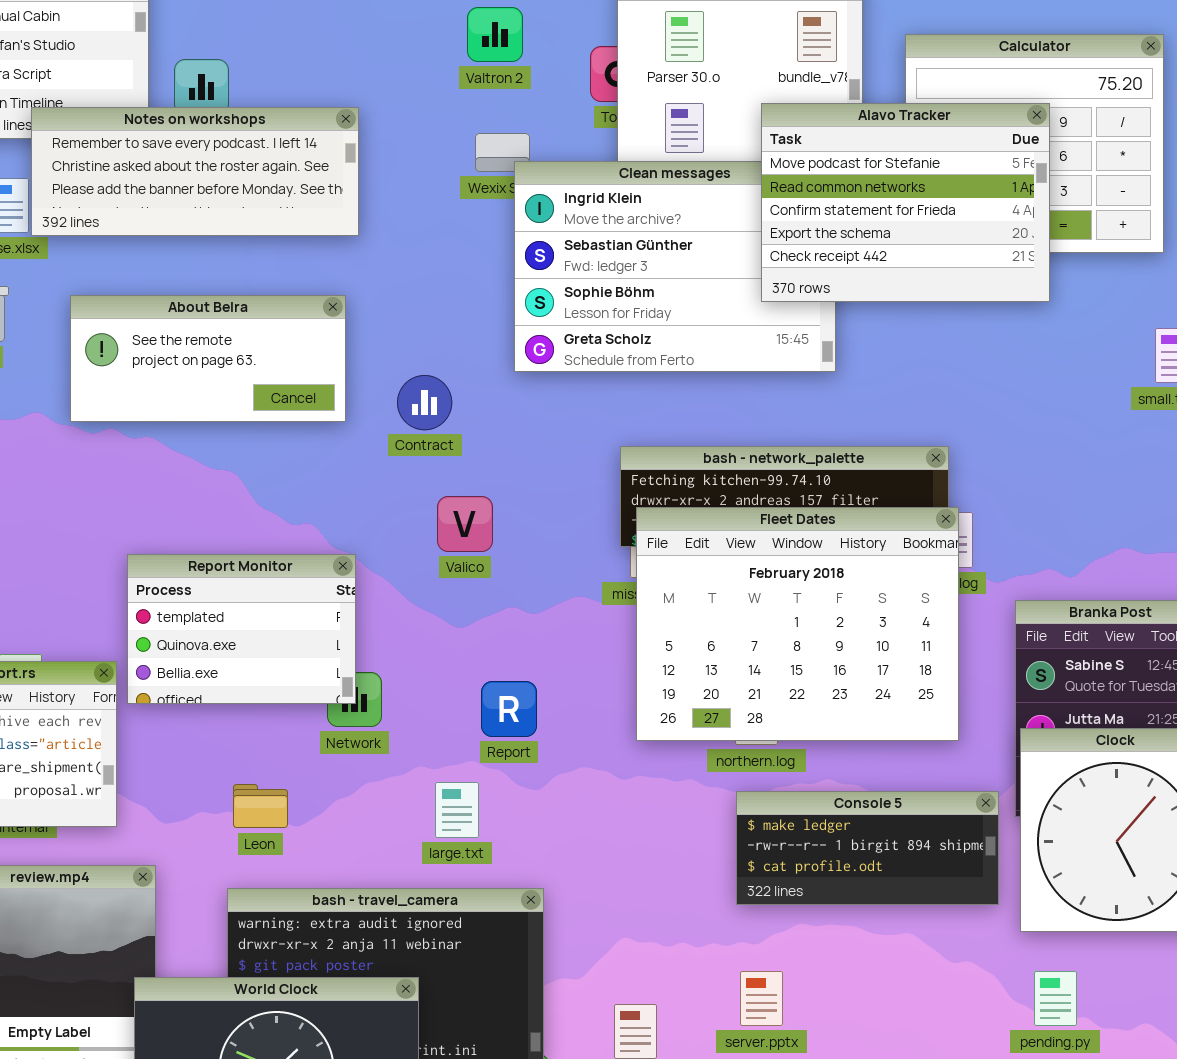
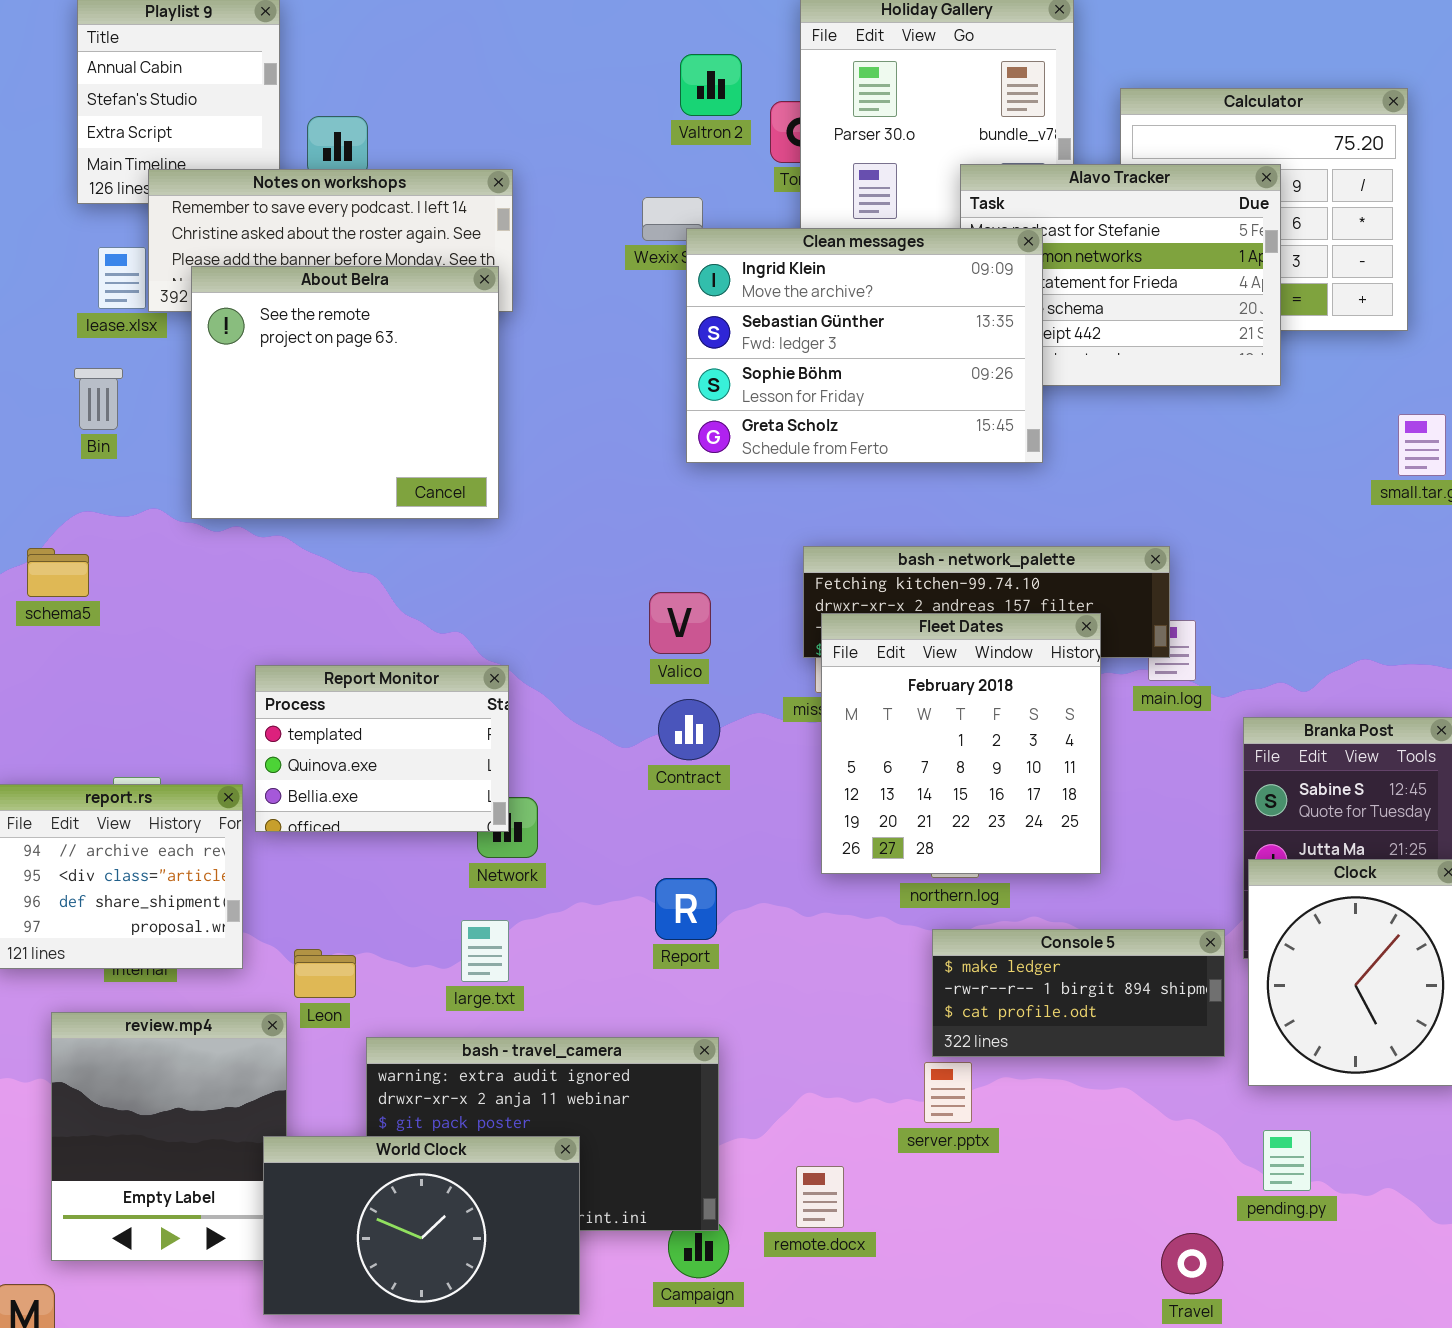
Valtron 2: [467,7,523,62] -> [680,54,742,116], moved
Clean messages: [514,161,836,372] -> [686,228,1043,463], raised
About Belra: [70,295,346,422] -> [191,266,499,519], resized
Contract: [397,375,452,430] -> [658,699,720,760], moved
Valico: [437,496,493,552] -> [649,592,711,654], moved
Fleet Dates: [636,507,959,741] -> [821,613,1101,874], resized
Report: [481,681,537,737] -> [655,878,717,940], moved
large.txt: [435,782,479,838] -> [461,920,509,982], moved
Leon: [233,784,288,828] -> [294,949,356,998], moved
server.pptx: [740,971,783,1026] -> [924,1062,972,1123], moved

